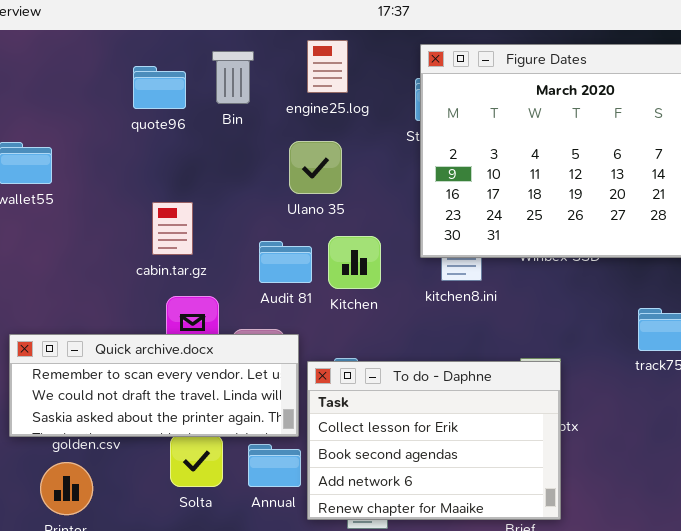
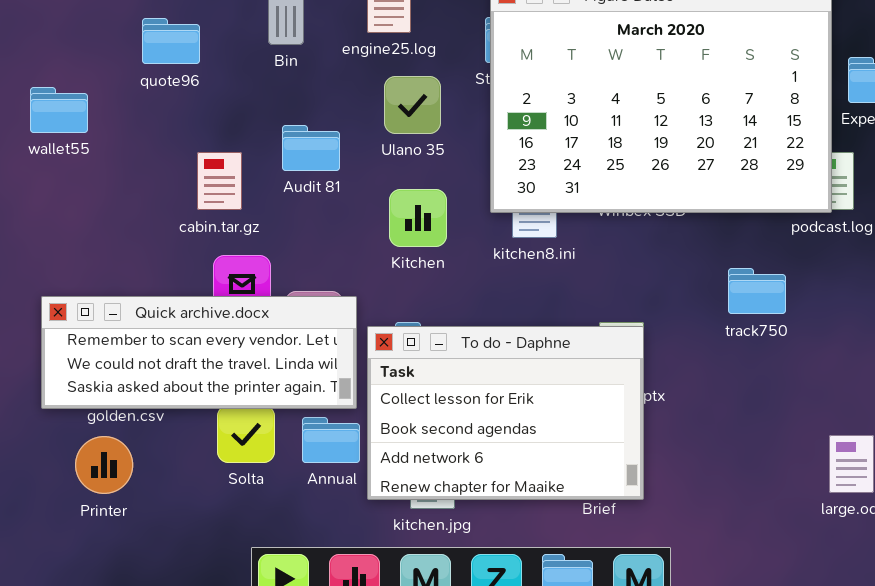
quote96: [133,66,186,109] -> [142,18,200,64], moved
Ulano 35: [289,141,342,194] -> [384,76,441,134], moved
Audit 81: [259,241,312,283] -> [282,125,340,171], moved

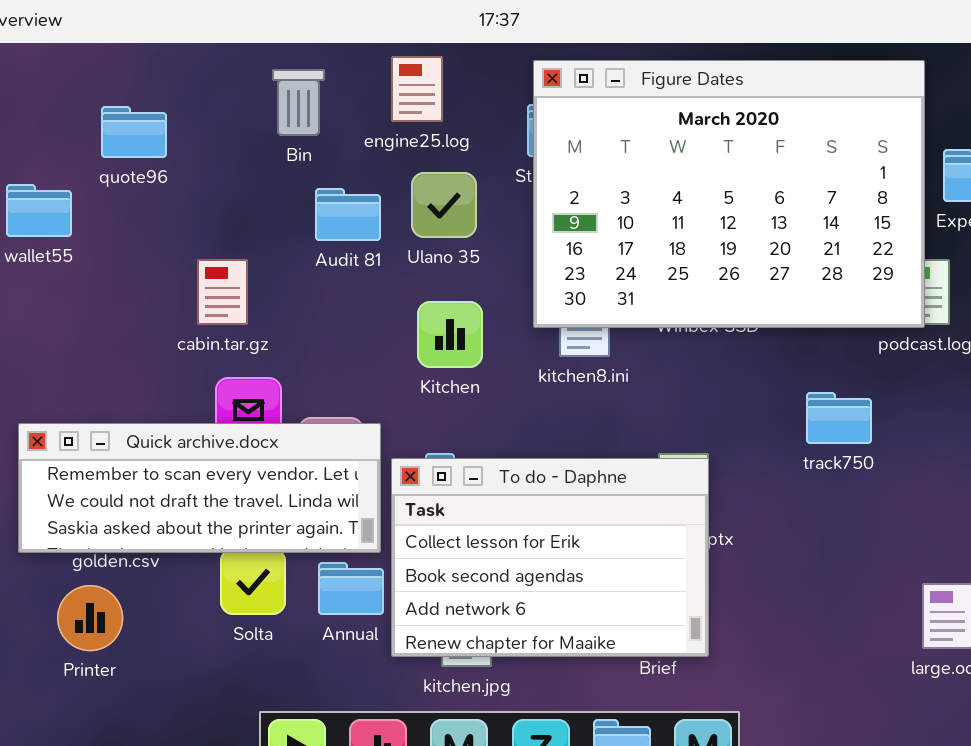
quote96: [142,18,200,64] -> [101,106,167,158], moved
Audit 81: [282,125,340,171] -> [315,188,381,241], moved

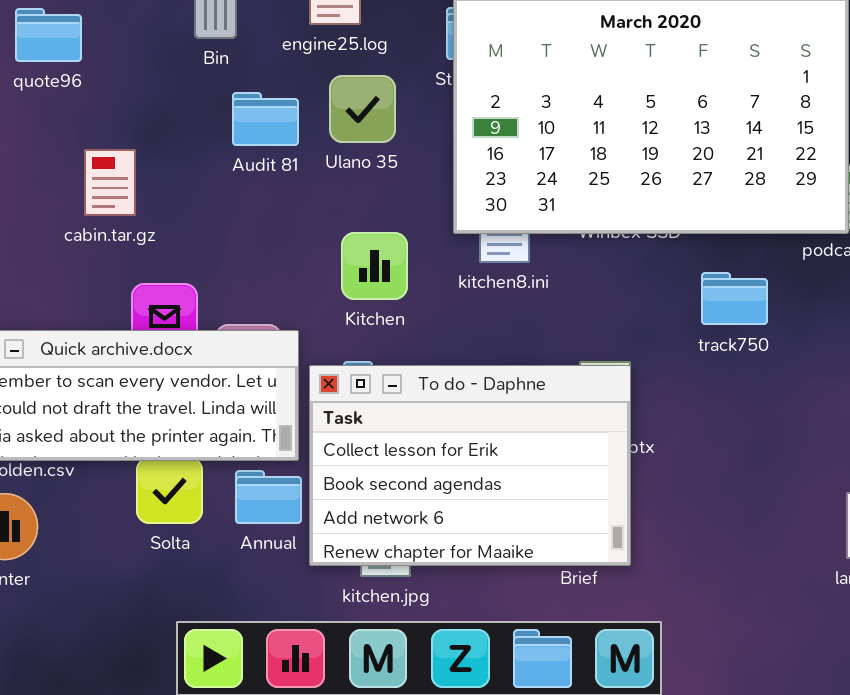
cabin.tar.gz: [197,259,248,325] -> [84,149,136,216], moved
Kitchen: [417,301,483,368] -> [341,232,408,300], moved
track750: [806,392,872,444] -> [701,272,768,325], moved

